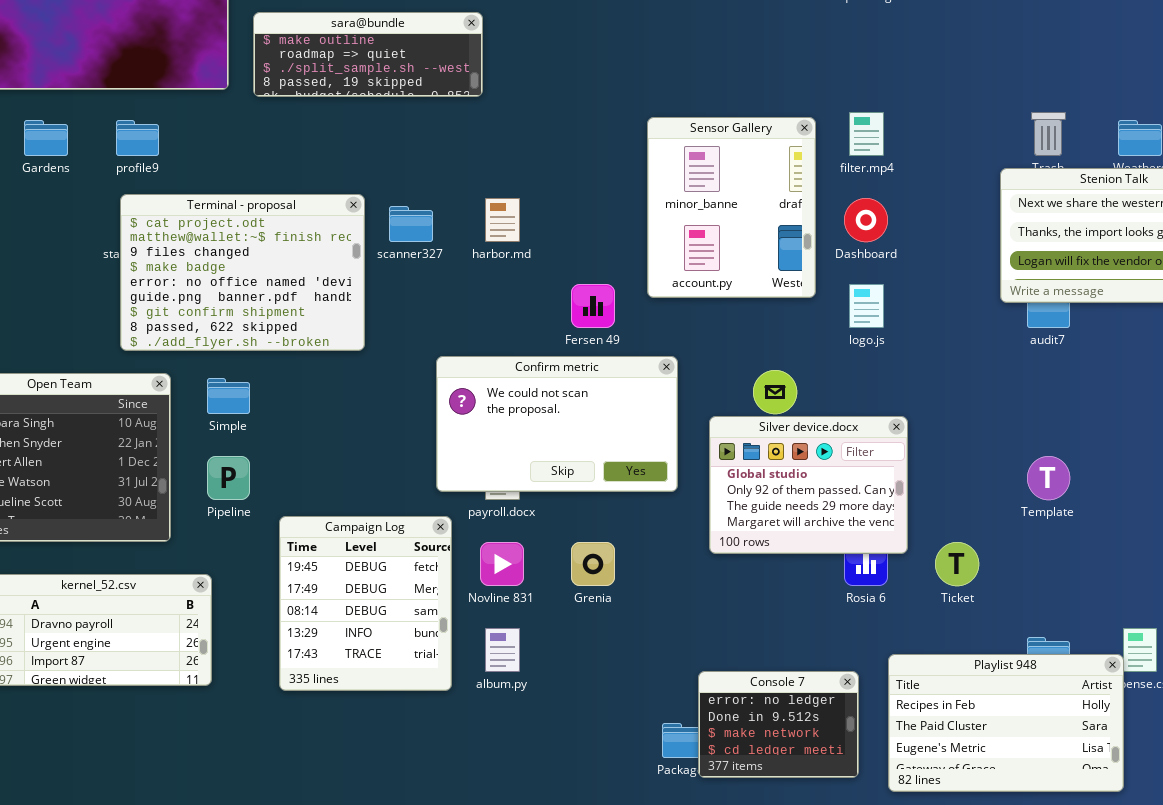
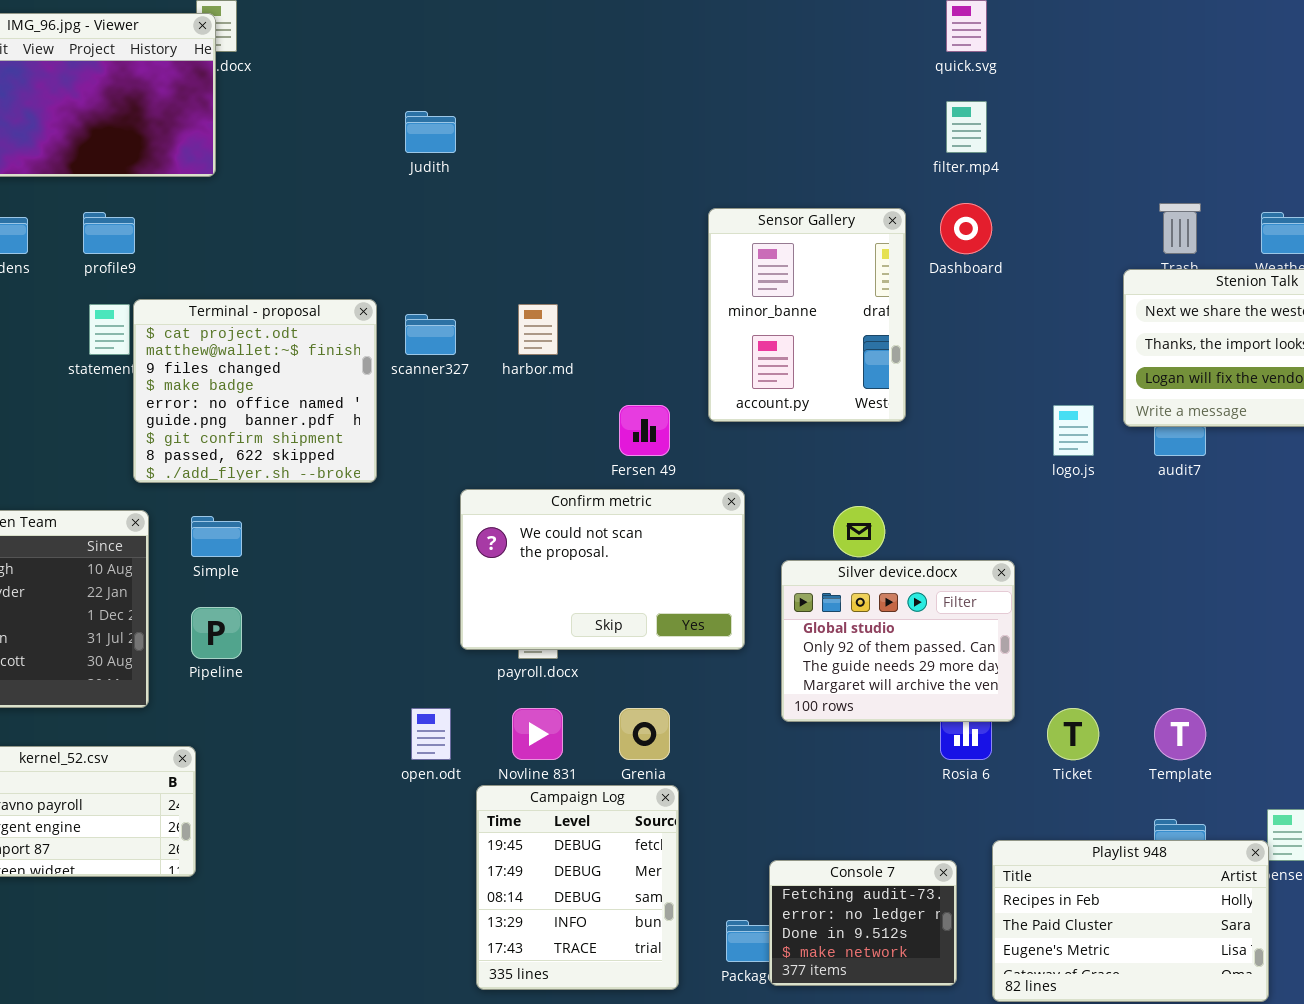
sara@bundle: [253,12,483,97] -> none, closed
filter.mp4: [849,112,884,156] -> [946,101,987,153], moved
Terminal - proposal: [120,194,365,351] -> [133,299,377,483], resized
Dashboard: [844,198,888,242] -> [940,203,992,254], moved
logo.js: [849,284,884,328] -> [1053,405,1094,456], moved
Template: [1027,456,1070,500] -> [1154,708,1206,760], moved
Campaign Log: [279,516,452,691] -> [476,785,679,990], moved
Console 7: [698,671,859,778] -> [769,860,957,986], scrolled up 1 row

